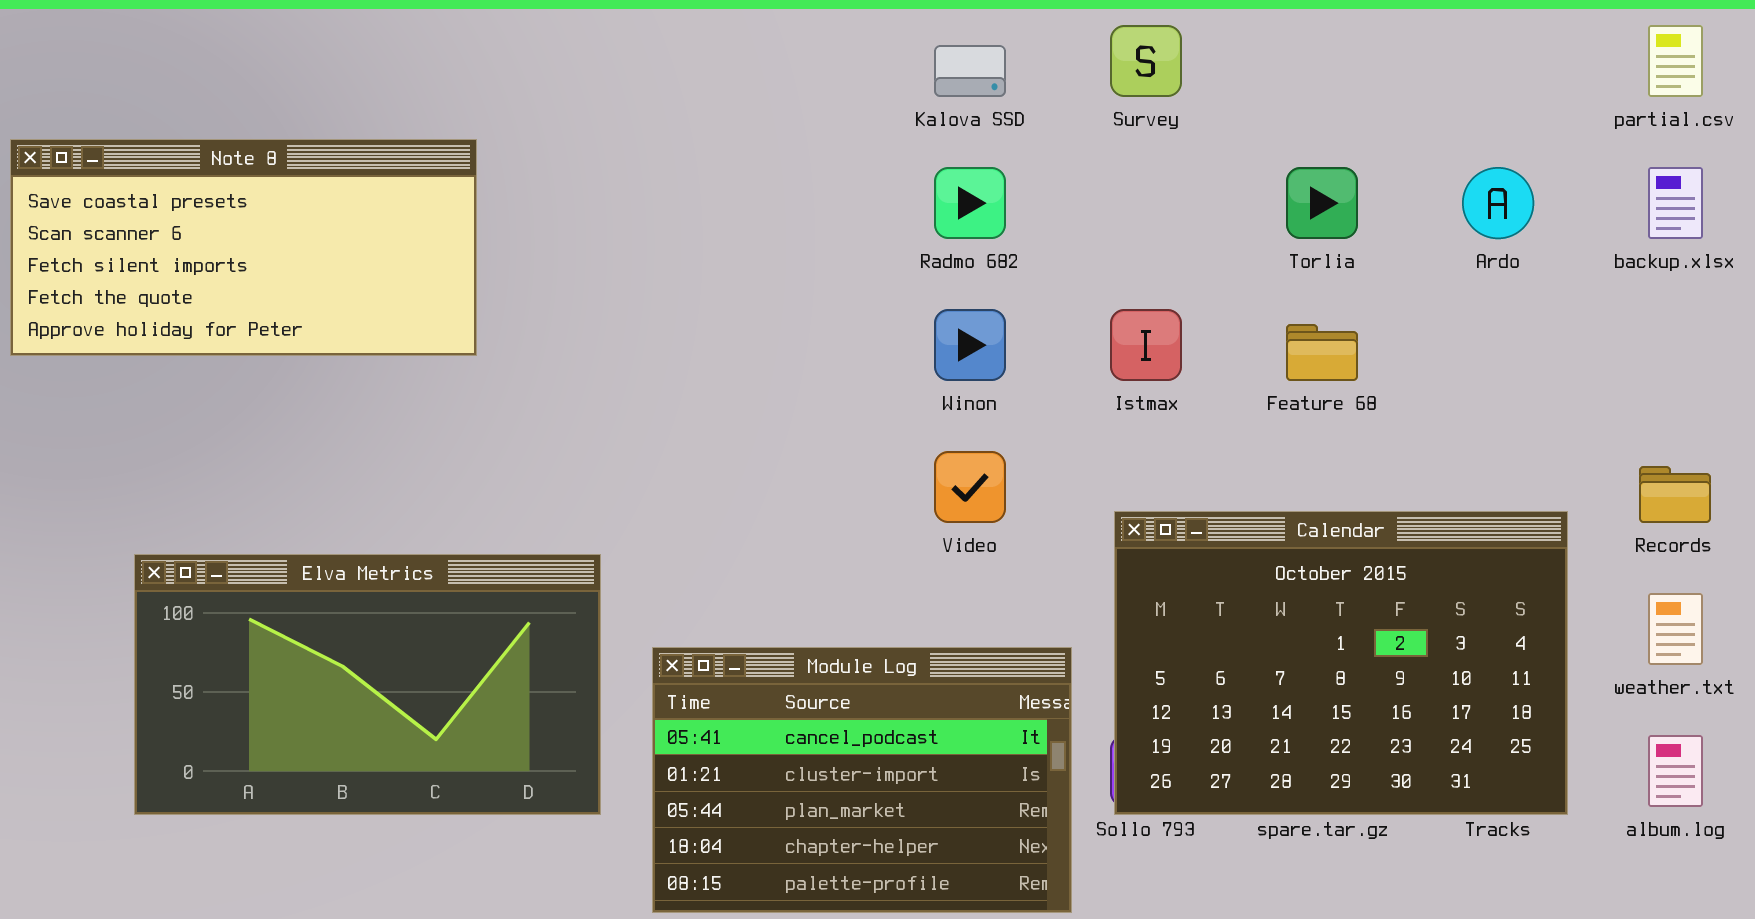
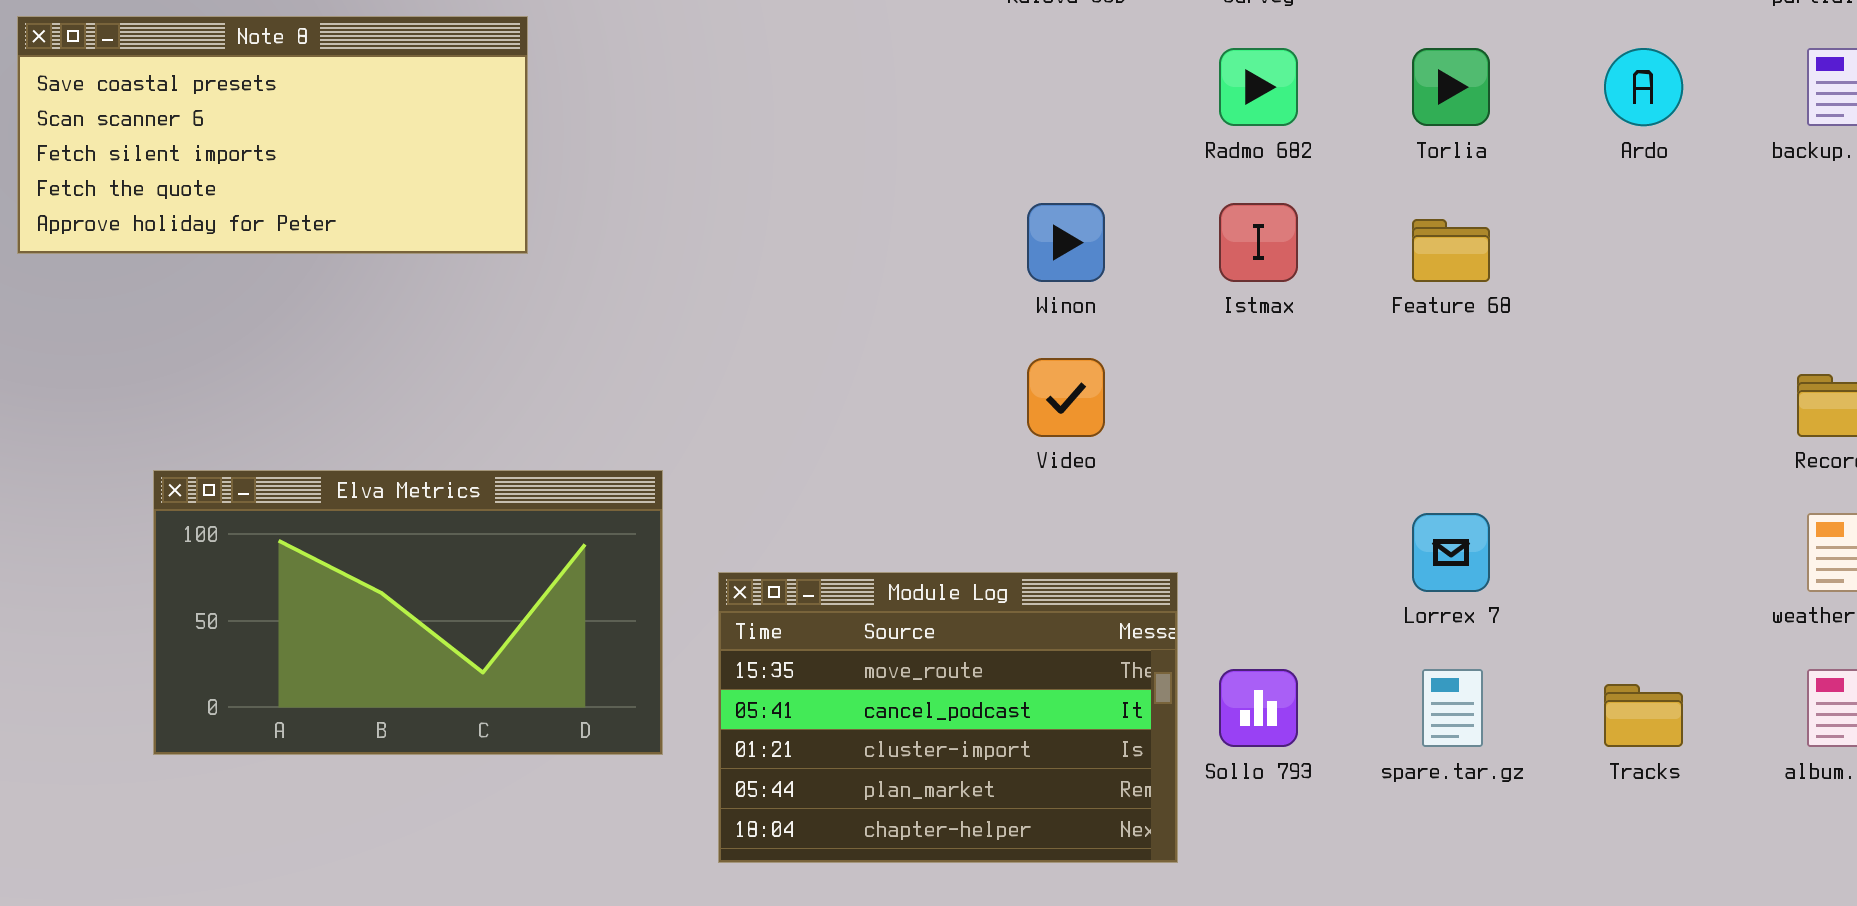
Radmo 682: [934,167,1006,239] -> [1219,48,1298,126], moved
Calendar: [1114,511,1568,815] -> none, closed
Module Log: [652,647,1072,913] -> [718,572,1178,863], scrolled up 1 row

